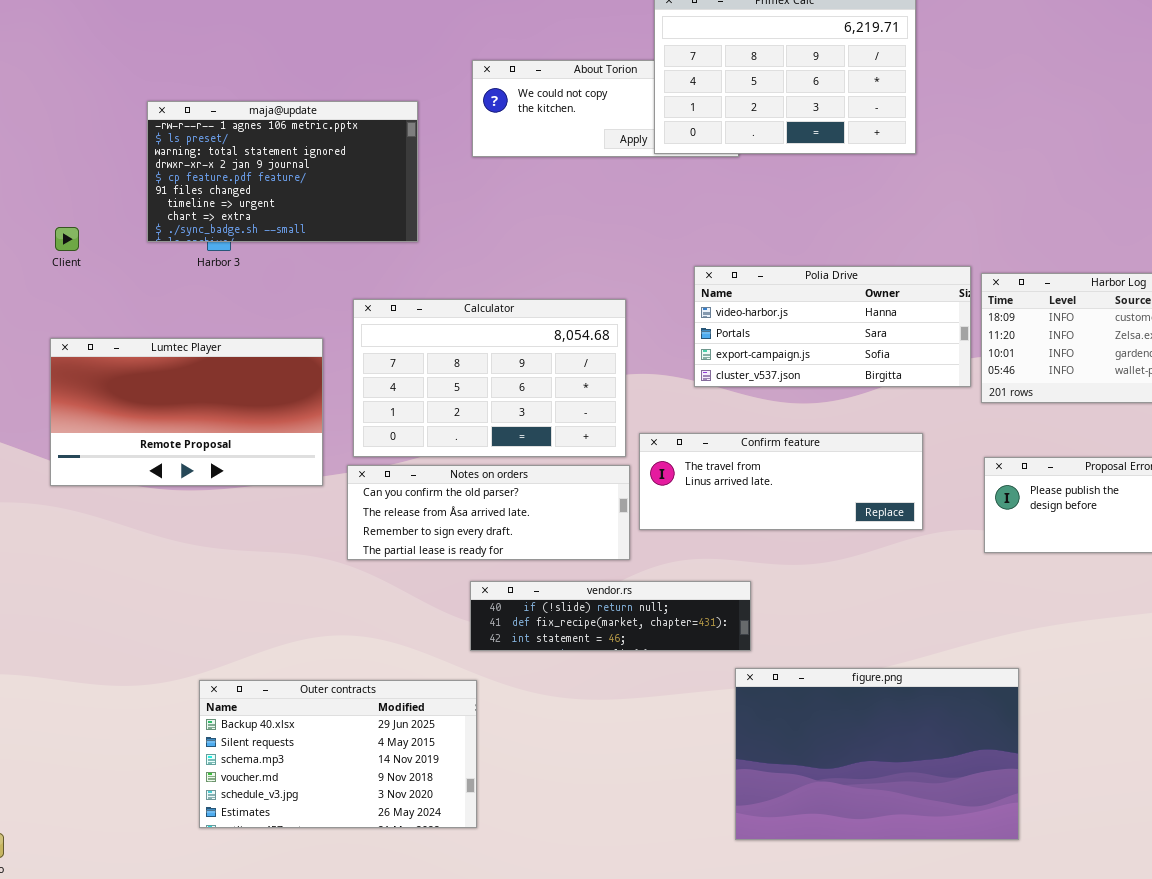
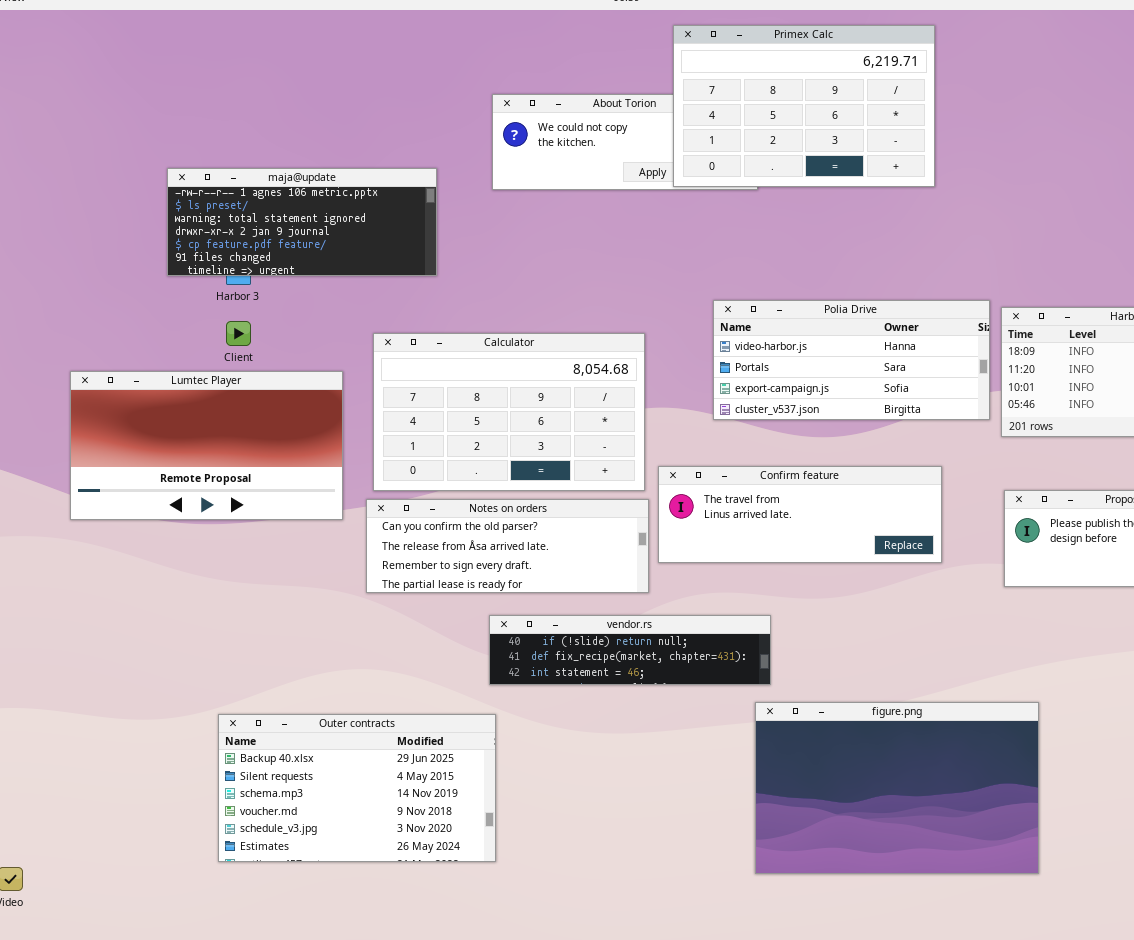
maja@update: [147,101,418,242] -> [167,168,437,276], resized
Client: [55,227,79,251] -> [226,321,251,346], moved

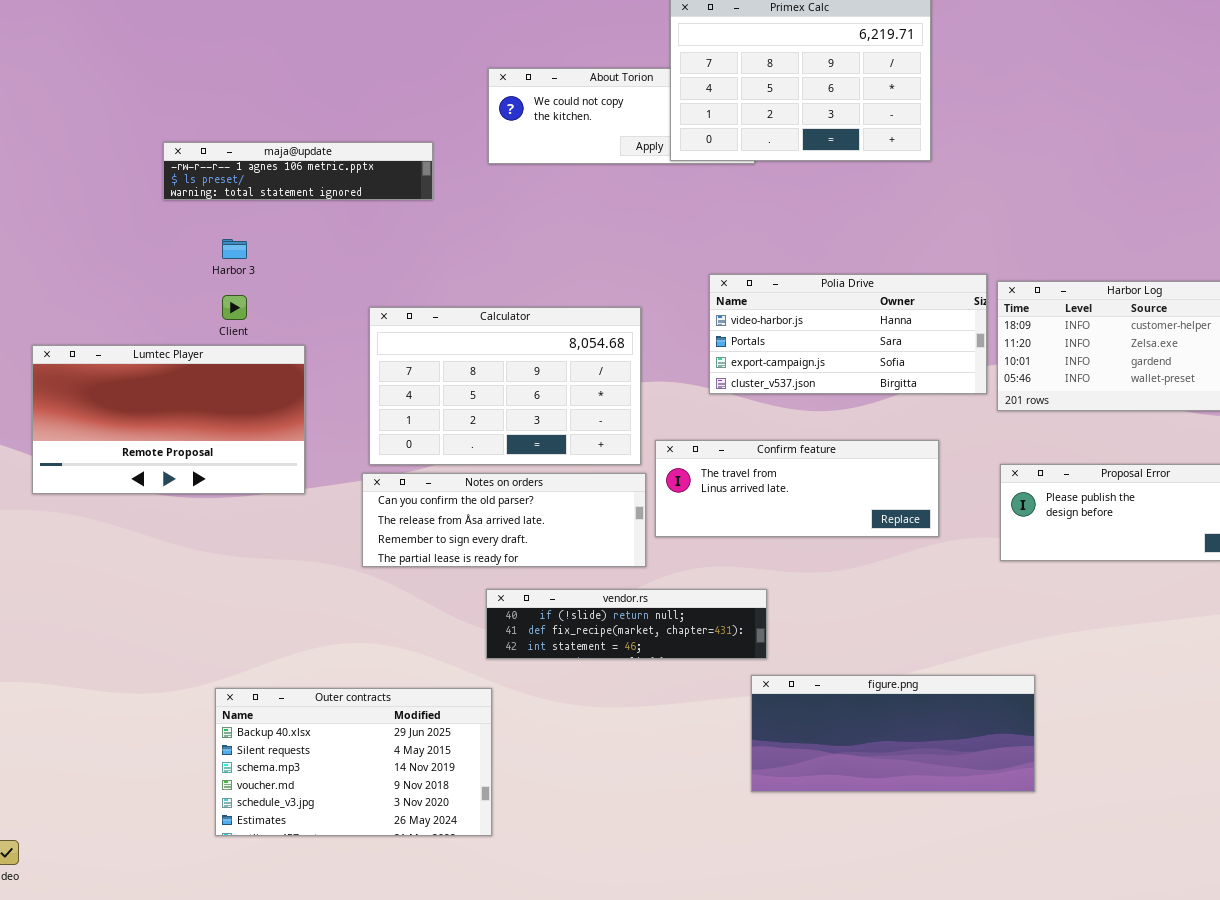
maja@update: [167,168,437,276] -> [163,142,433,200], resized
Lumtec Player: [70,371,343,520] -> [32,345,305,494], moved
figure.png: [755,702,1039,874] -> [751,675,1035,792], resized

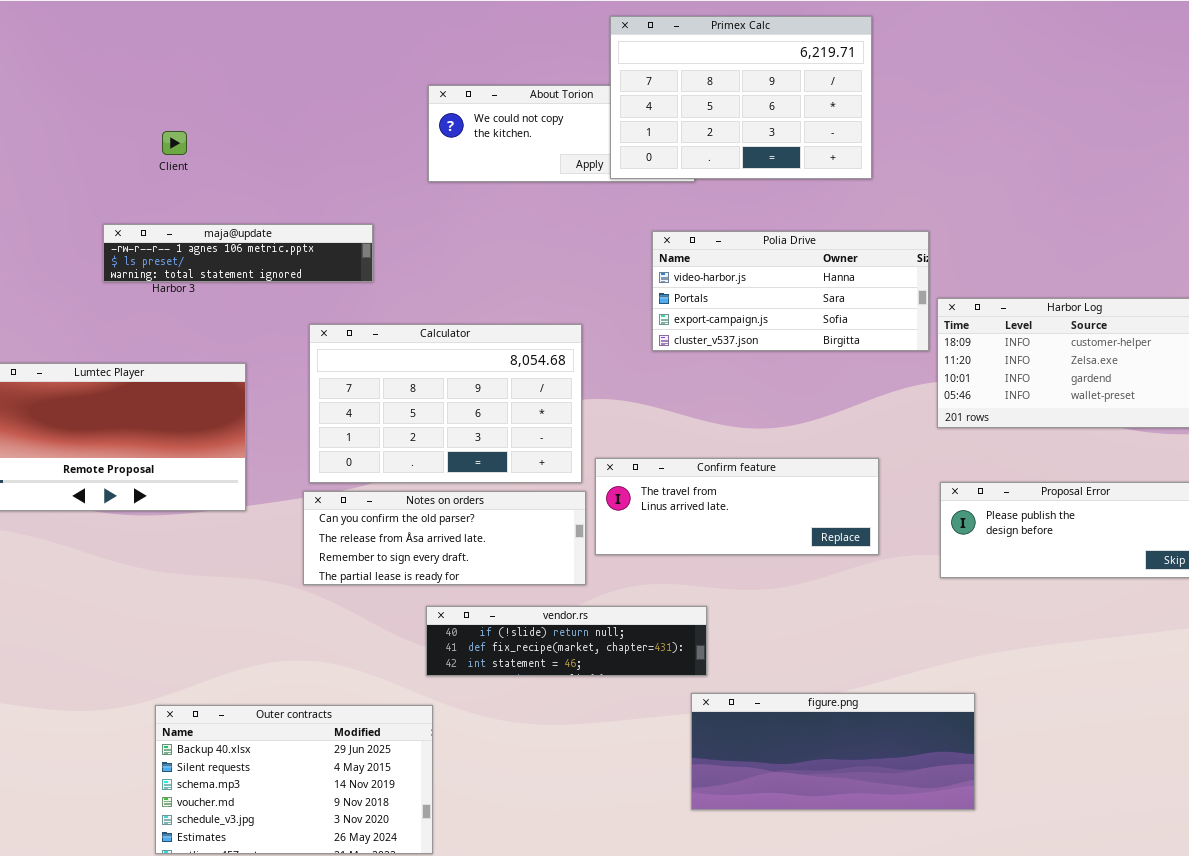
maja@update: [163,142,433,200] -> [103,224,373,282], moved
Polia Drive: [709,274,987,394] -> [652,231,929,351], moved
Client: [222,295,247,320] -> [162,131,187,155], moved

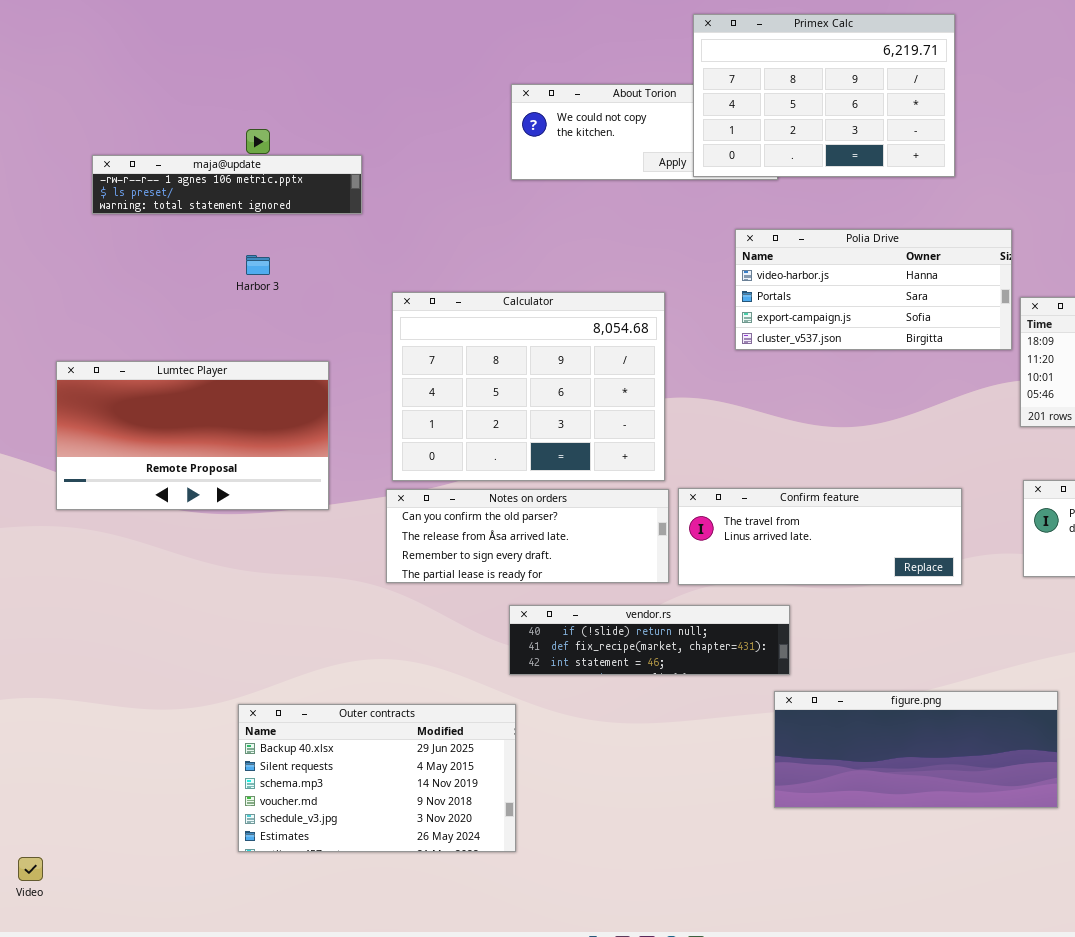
maja@update: [103,224,373,282] -> [92,155,362,214], moved
Calculator: [309,324,582,483] -> [392,292,665,481], resized
Confirm feature: [595,458,879,555] -> [678,488,962,585], moved

